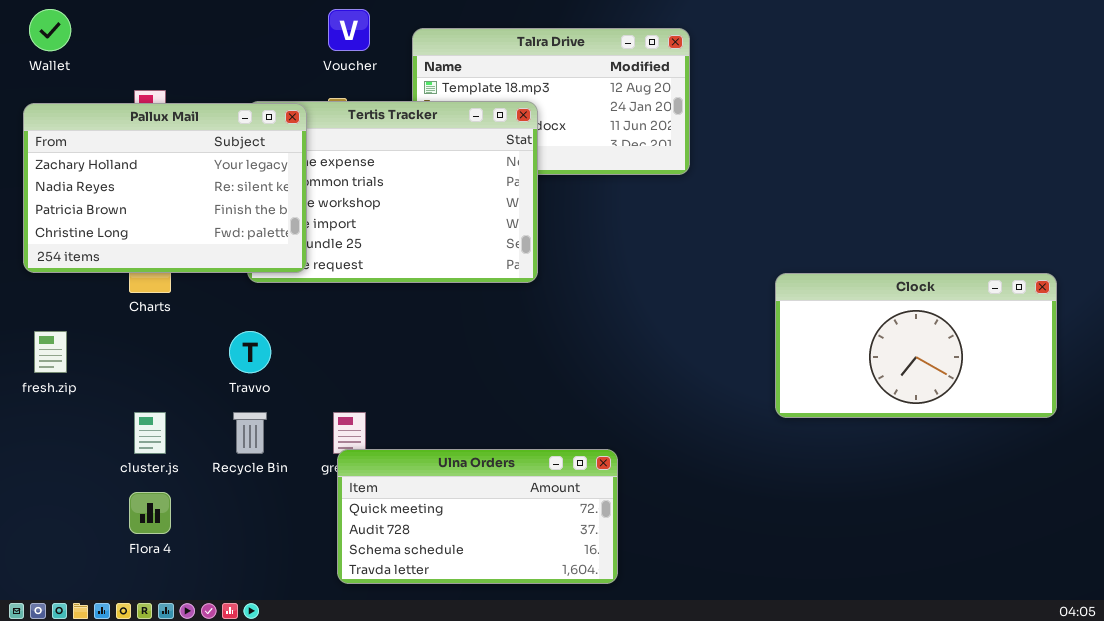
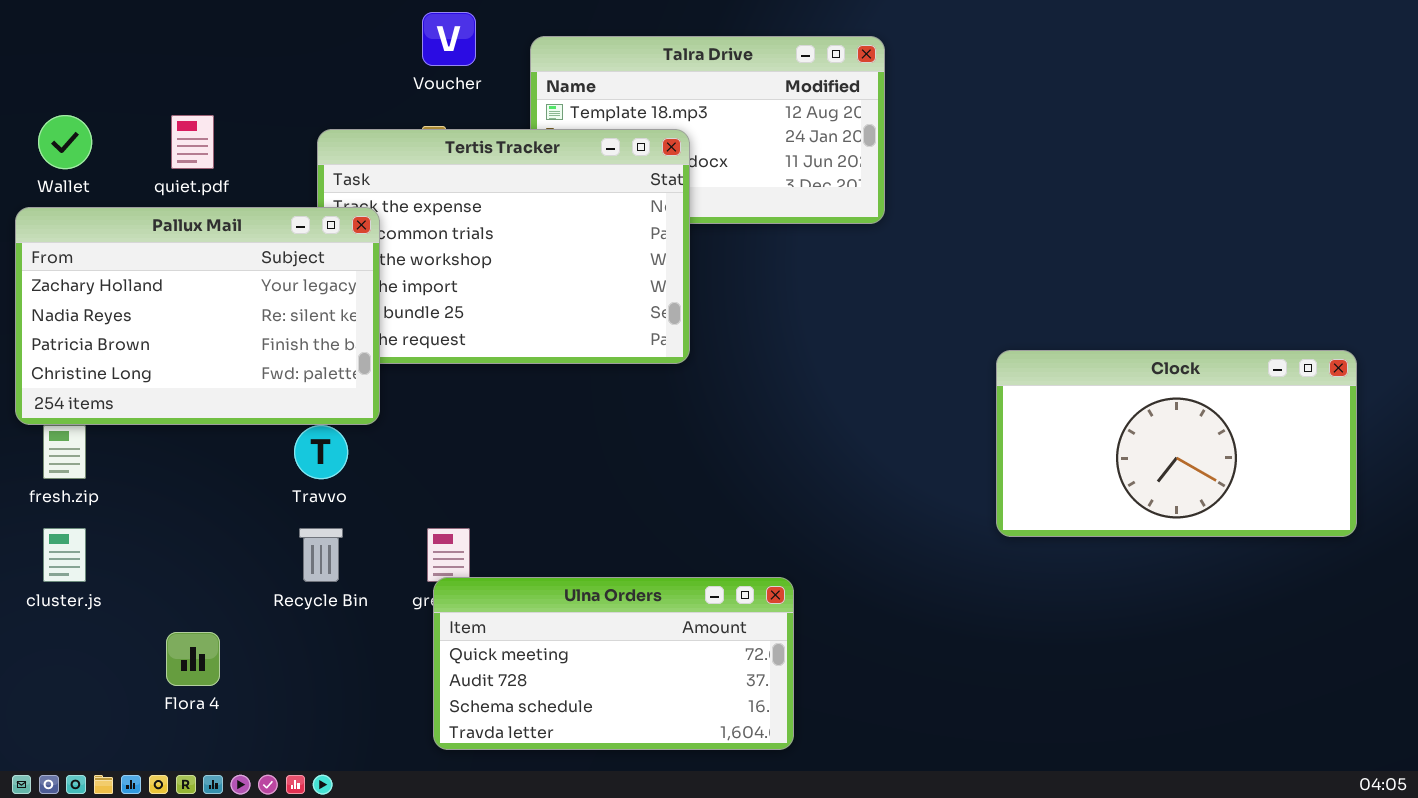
Wallet: [29,9,71,51] -> [38,115,92,169], moved
Pallux Mail: [23,103,307,273] -> [15,207,380,425], moved
cluster.js: [134,412,166,454] -> [43,528,86,582], moved

